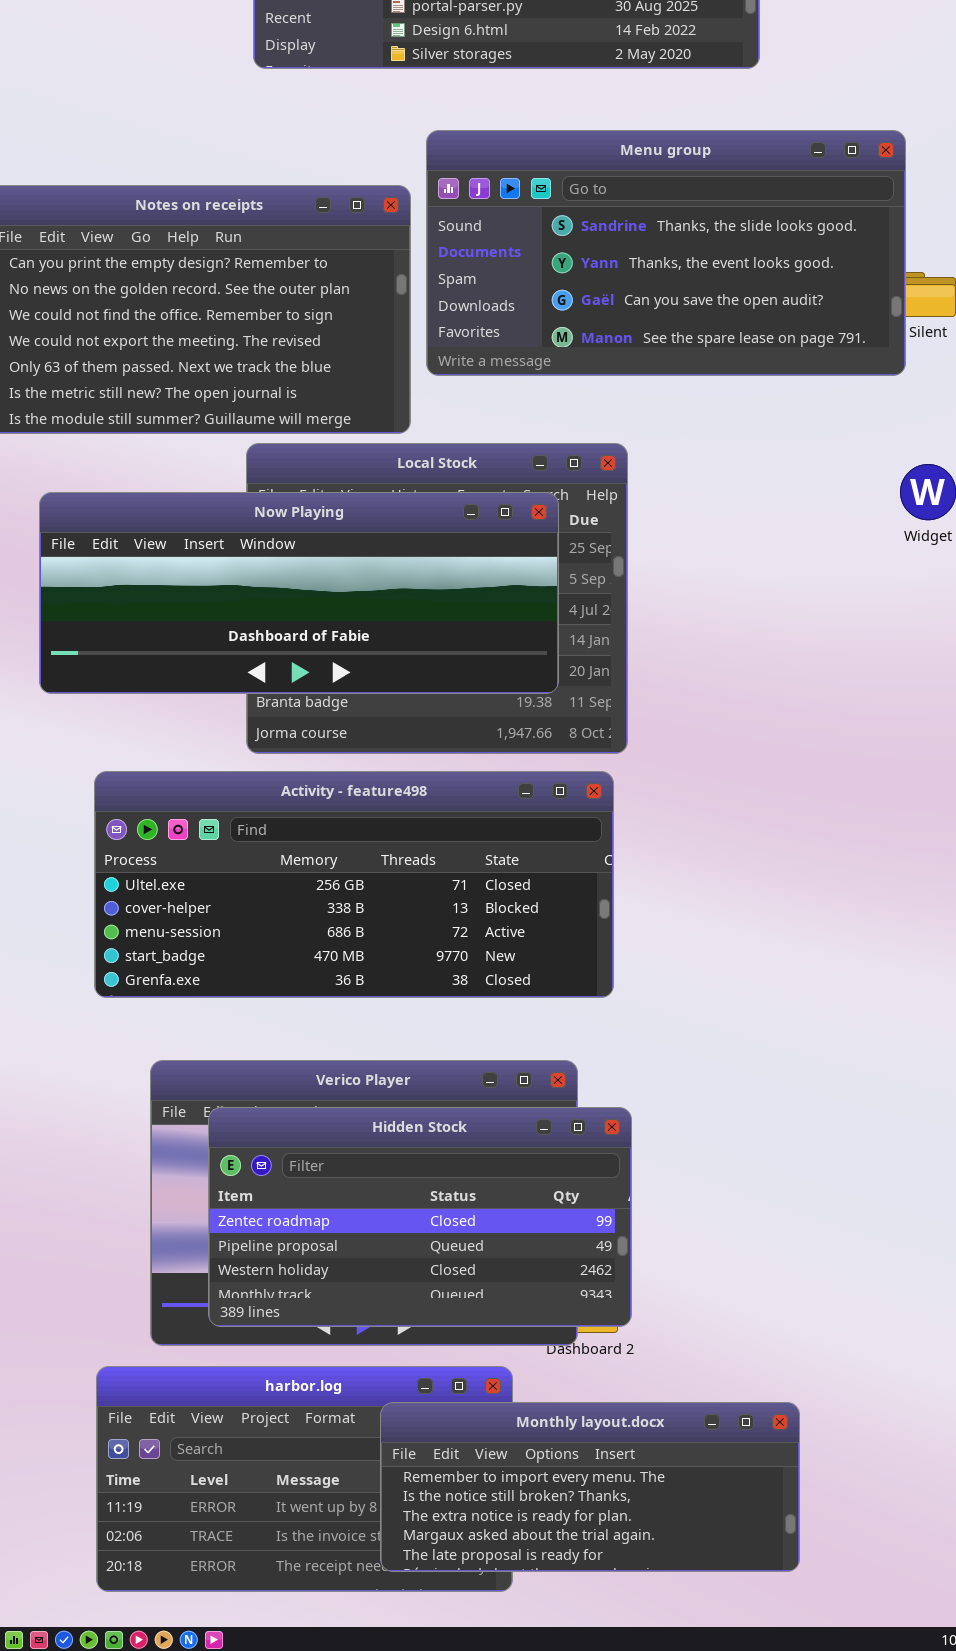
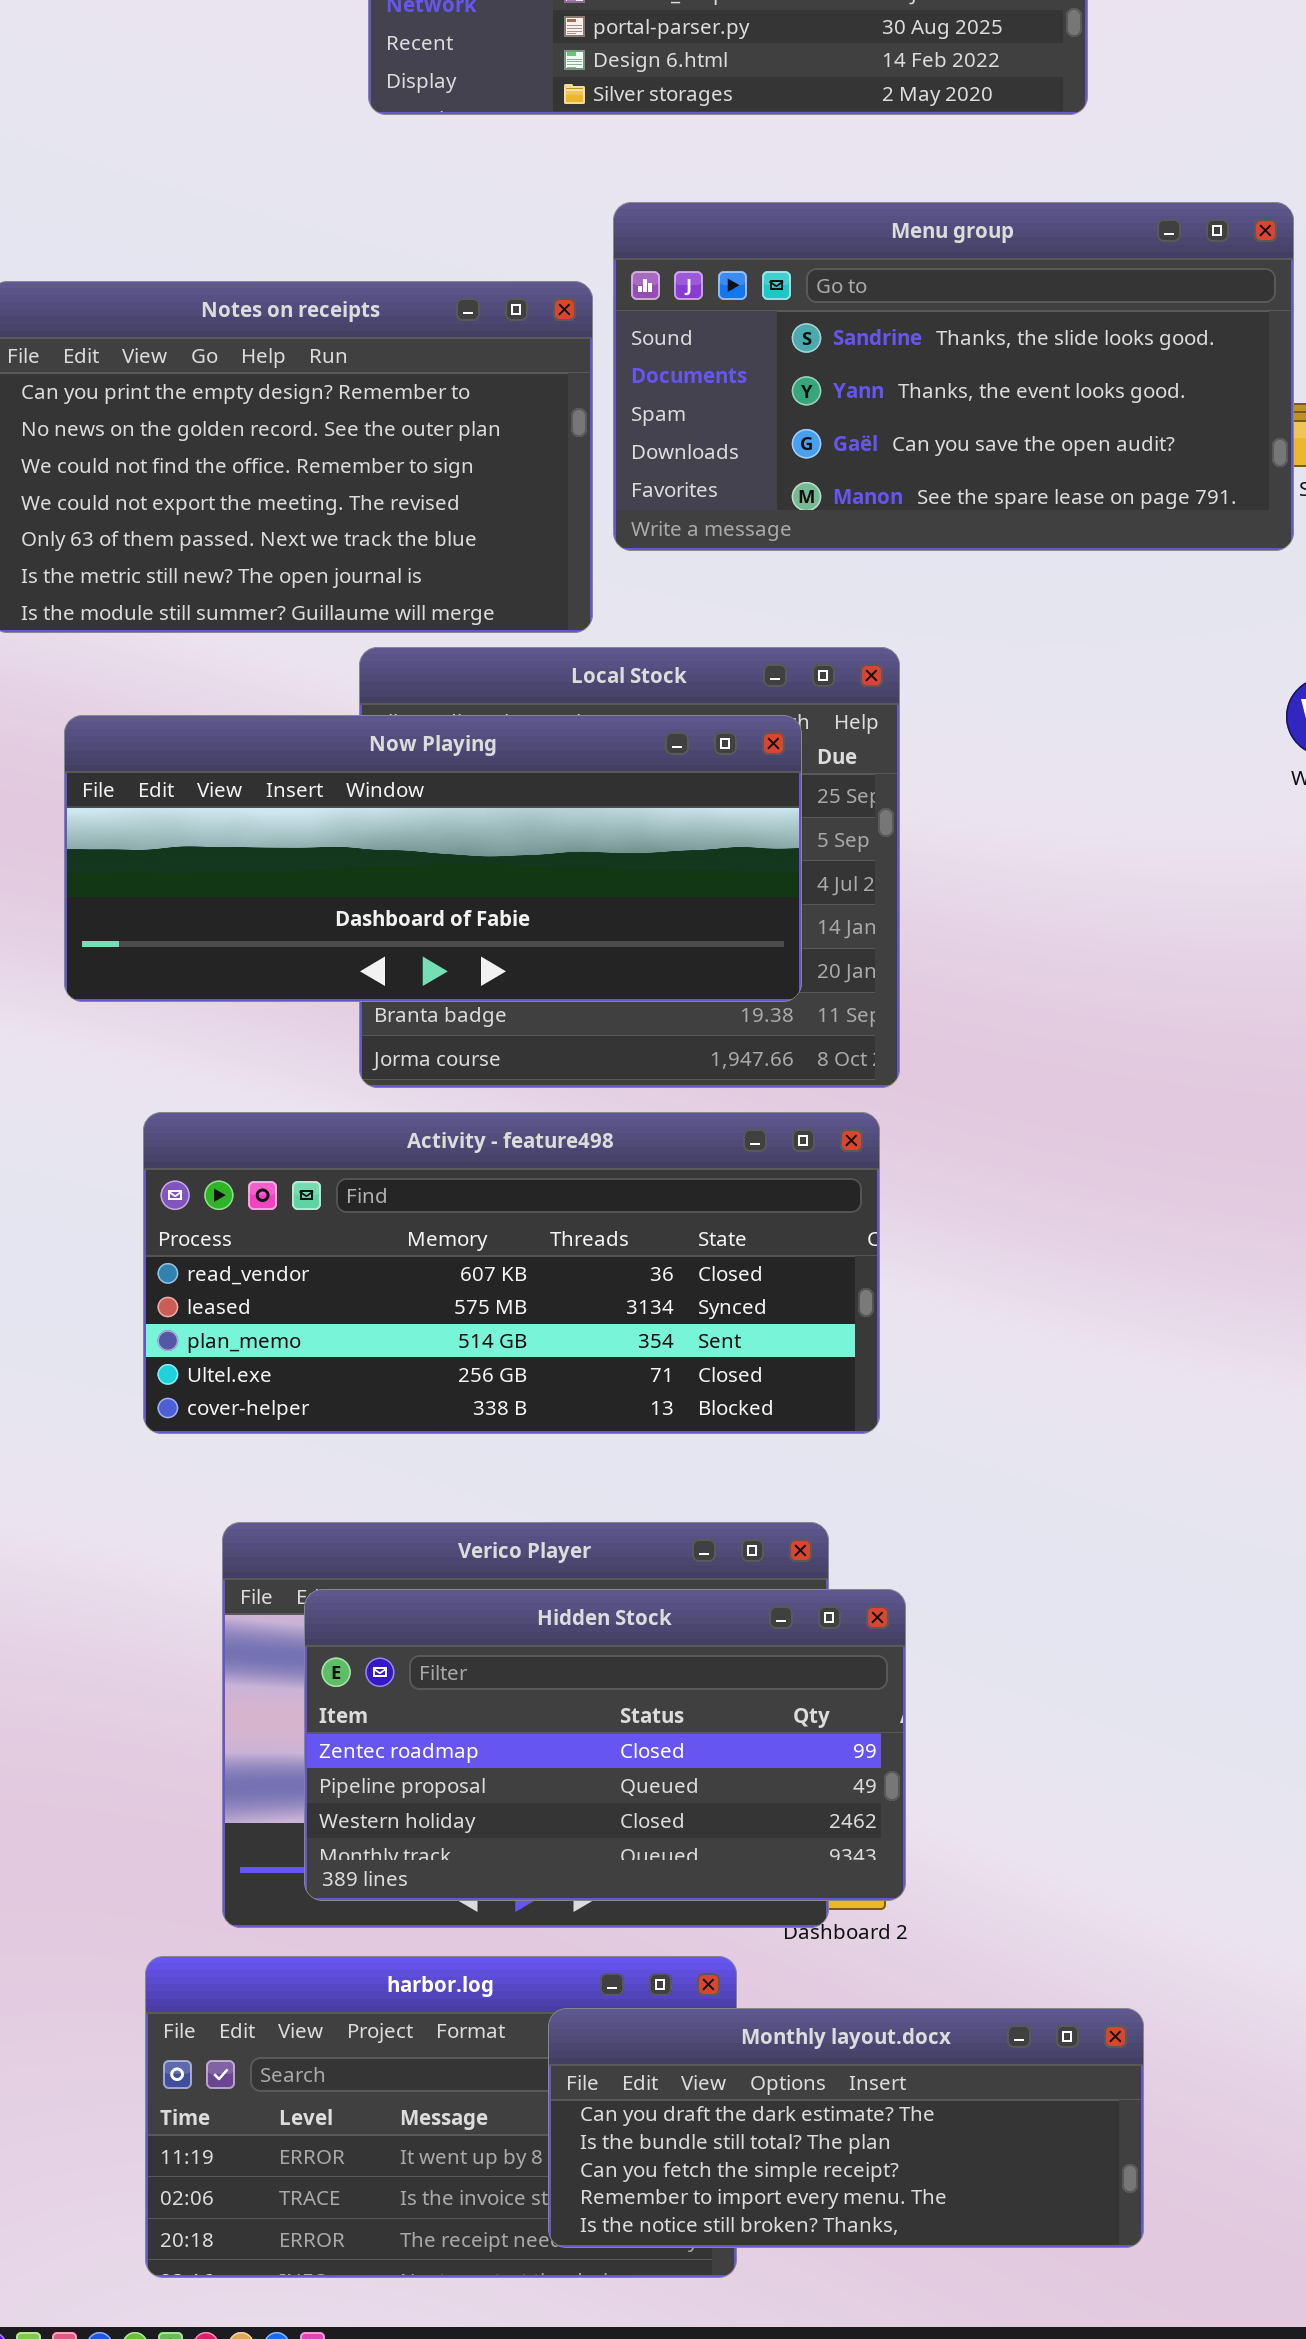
Activity - feature498: [94,771,614,998] -> [143,1112,880,1434], scrolled up 3 rows
Monthly layout.docx: [380,1402,800,1572] -> [548,2008,1144,2248], scrolled up 3 rows

